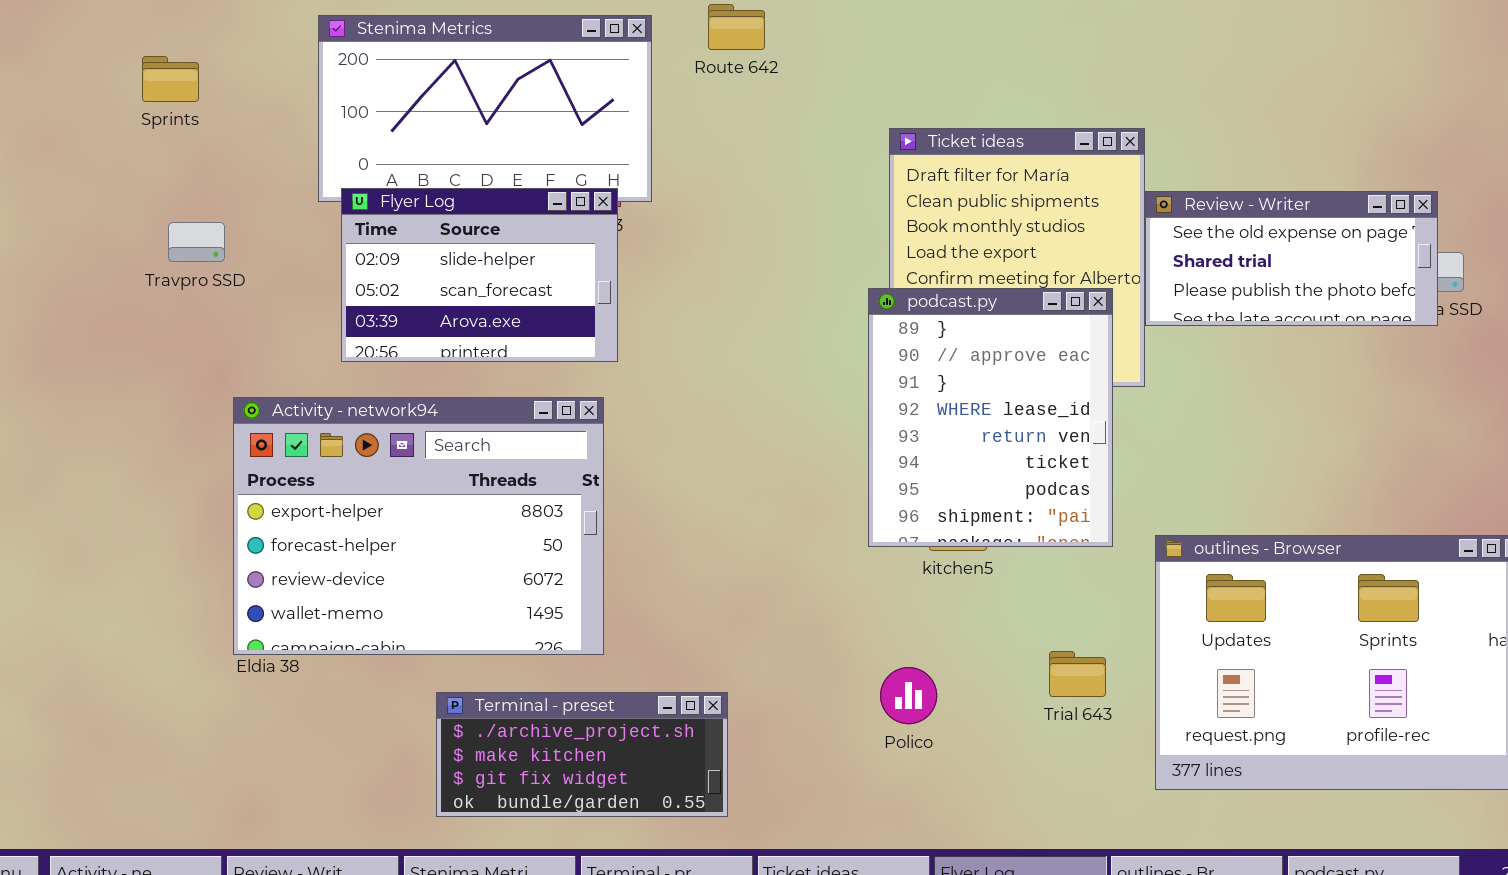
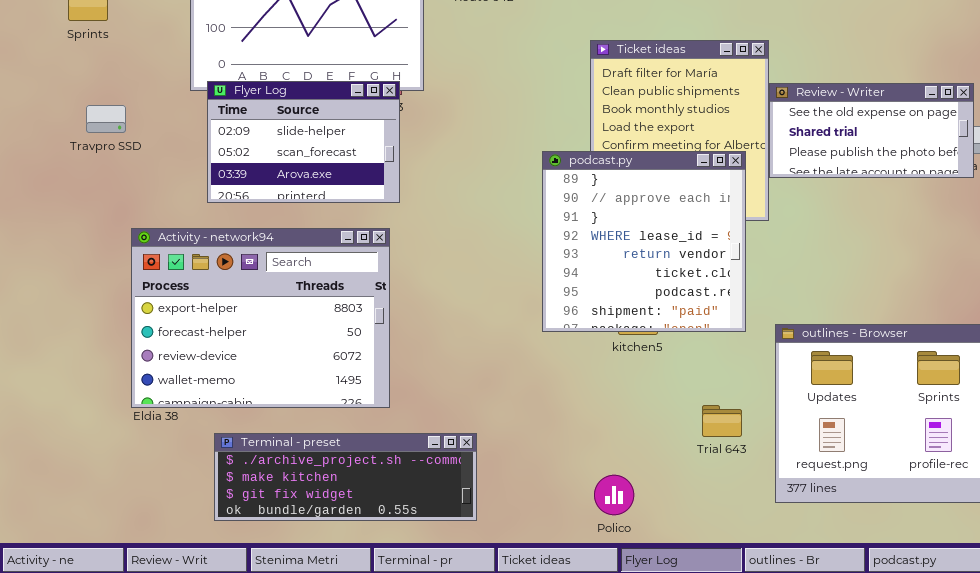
podcast.py: [868,288,1113,547] -> [542,151,746,332], resized
Polico: [880,667,937,724] -> [594,475,634,515], moved
Terminal - preset: [436,692,728,817] -> [214,433,477,521], resized

